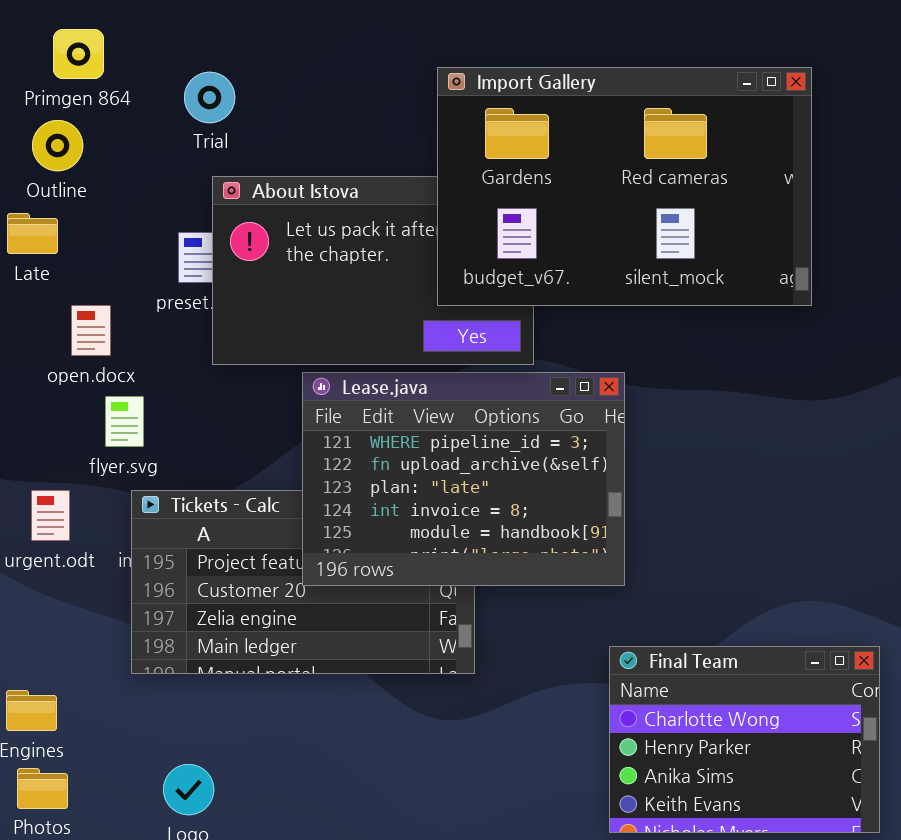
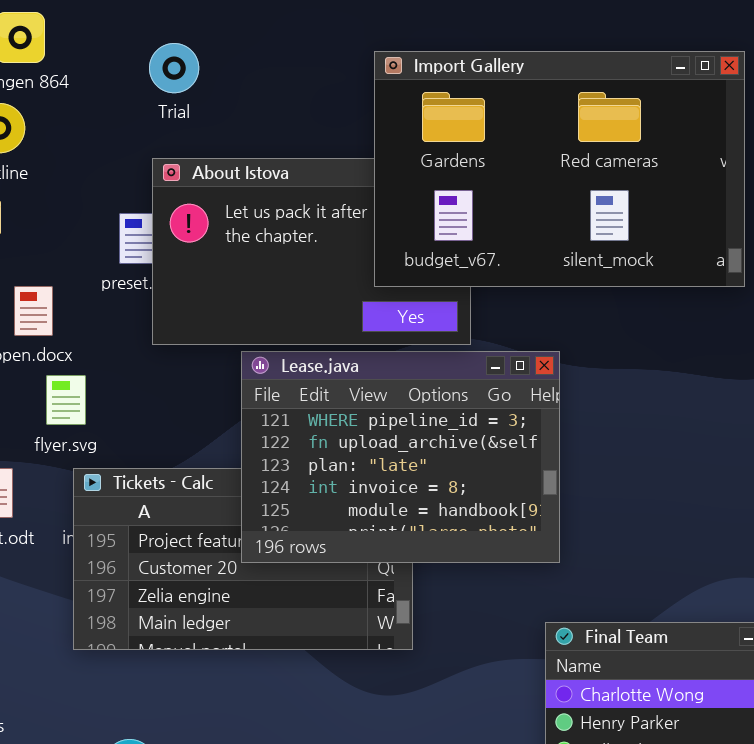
Trial: [184,72,235,123] -> [149,43,199,93], moved

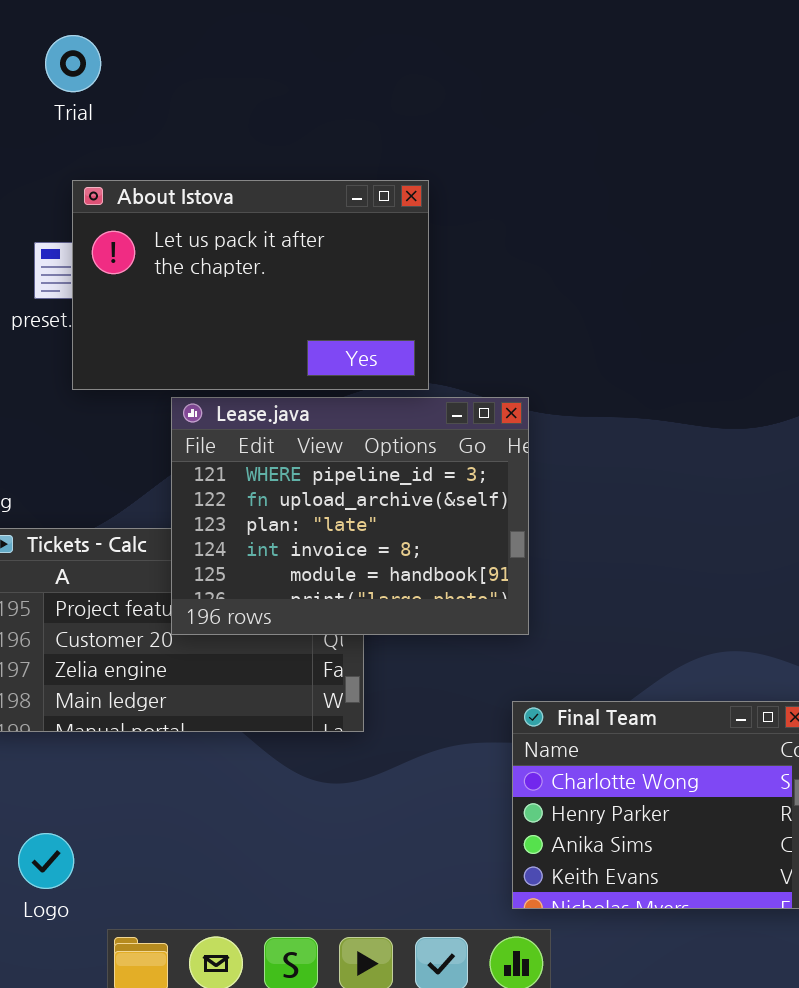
Trial: [149,43,199,93] -> [45,35,101,92], moved
Import Gallery: [374,51,745,287] -> none, closed

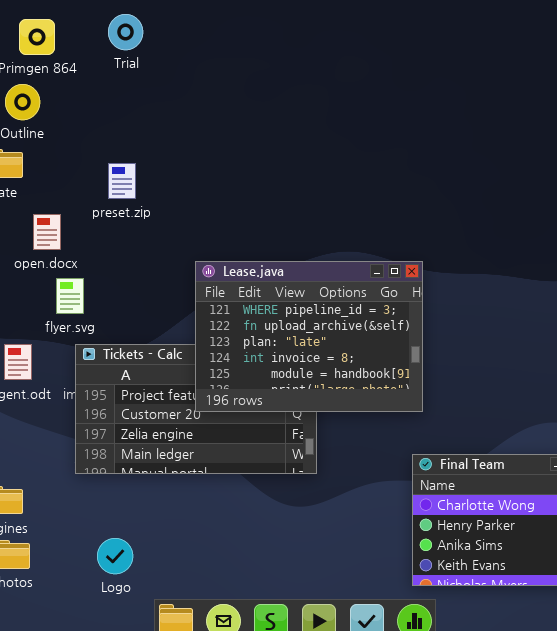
Trial: [45,35,101,92] -> [108,14,143,50], moved
About Istova: [72,180,429,390] -> none, closed

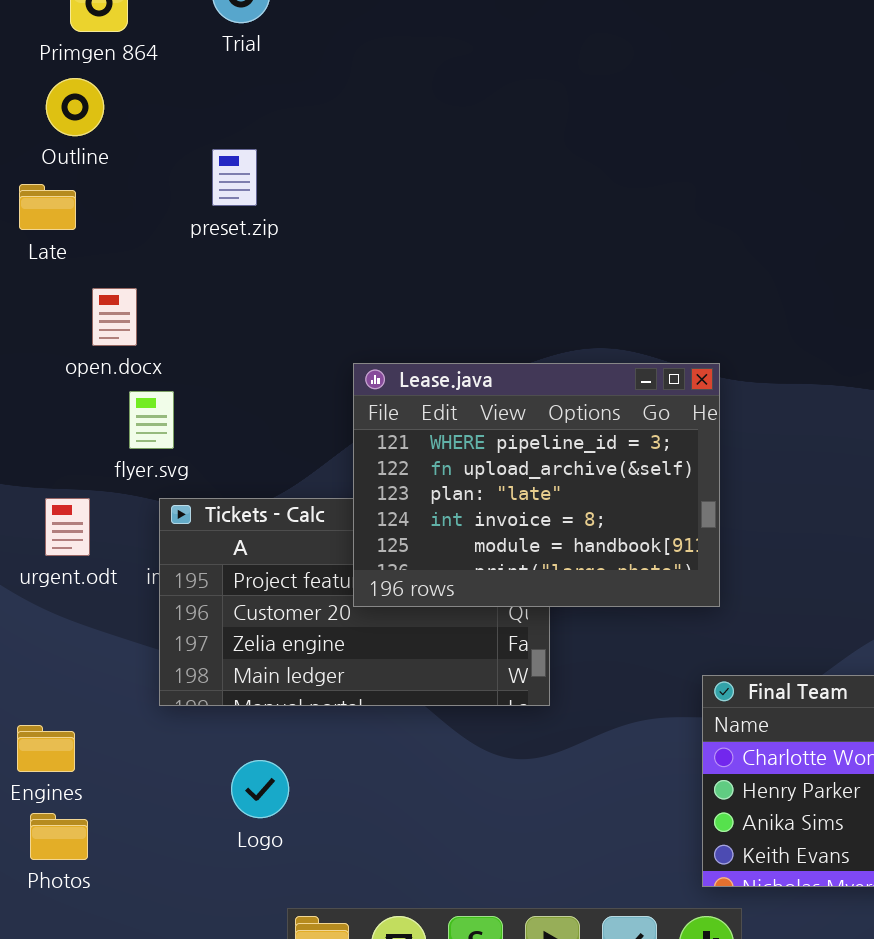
preset.zip: [108,163,136,199] -> [212,149,257,206], moved
Logo: [97,538,133,574] -> [231,760,289,818], moved

